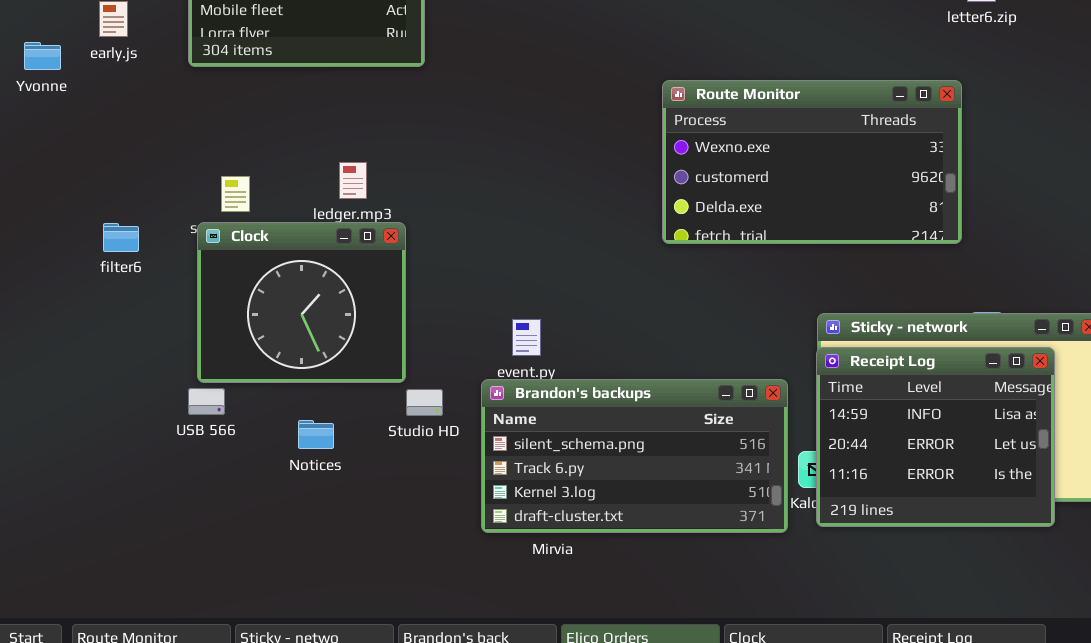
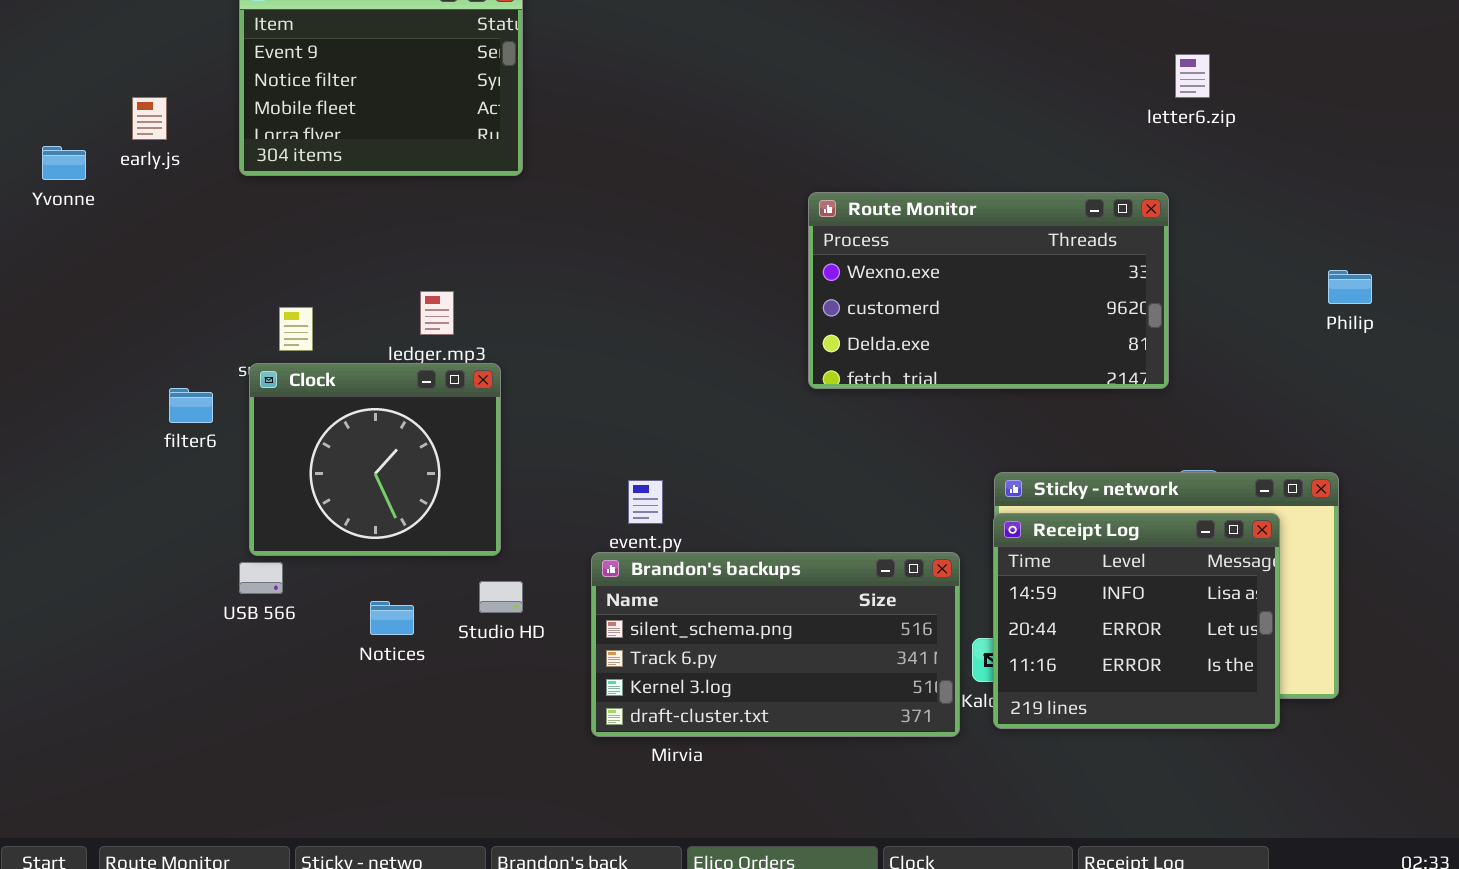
filter6: [103,223,139,252] -> [169,388,213,423], moved
Studio HD: [406,389,443,416] -> [479,581,523,613], moved

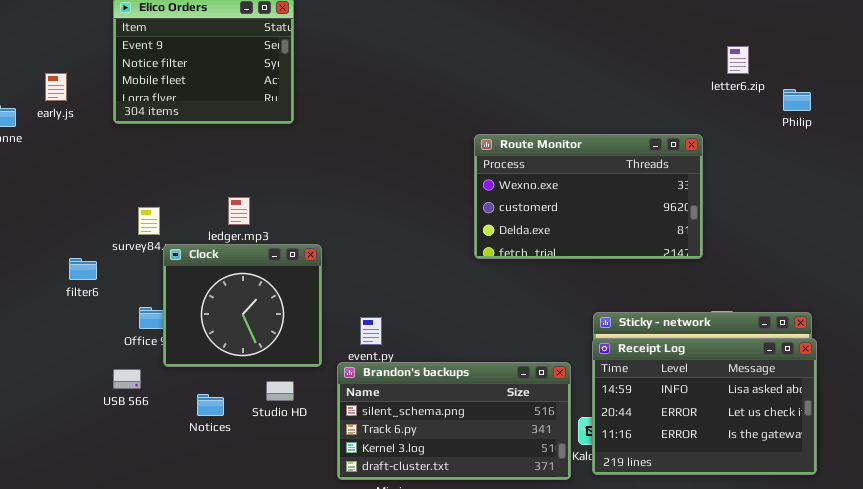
letter6.zip: [1175,54,1210,98] -> [727,46,749,74], moved
Philip: [1328,270,1372,304] -> [783,89,811,111], moved
Clock: [249,363,501,556] -> [163,244,322,367], moved
Receipt Log: [993,513,1280,729] -> [592,338,817,475], resized

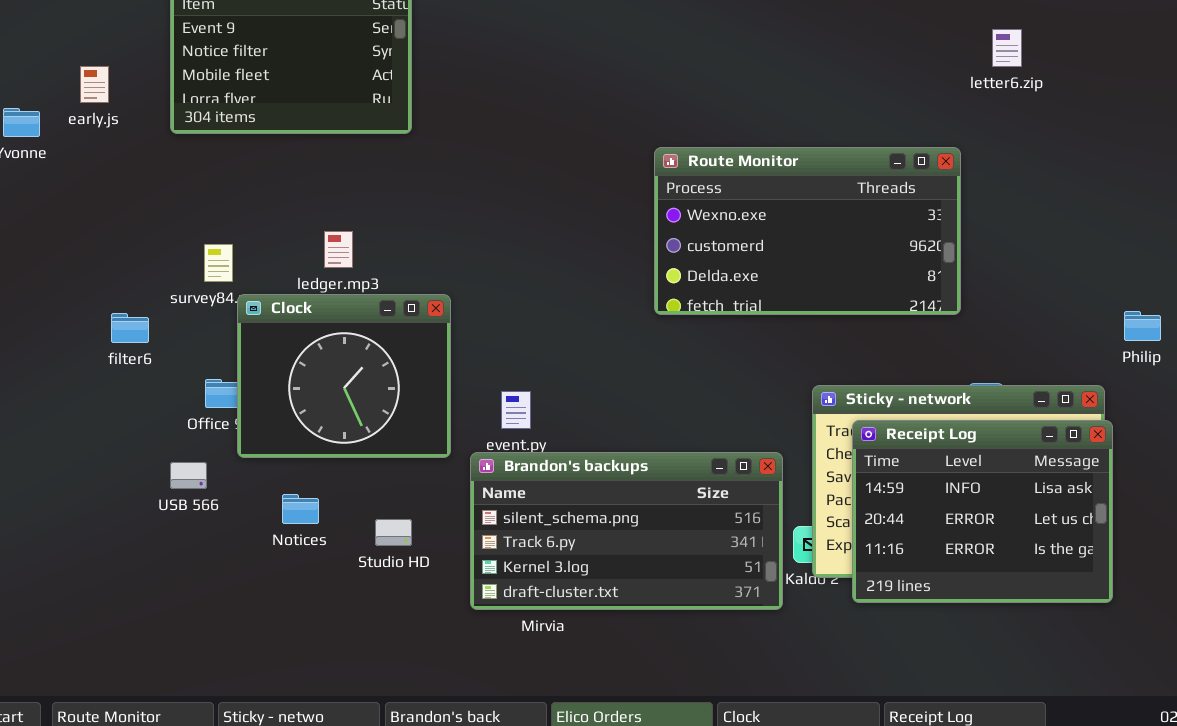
Philip: [783,89,811,111] -> [1124,311,1161,341], moved
Receipt Log: [592,338,817,475] -> [852,420,1113,603], resized
Studio HD: [266,381,294,401] -> [375,519,412,546], moved

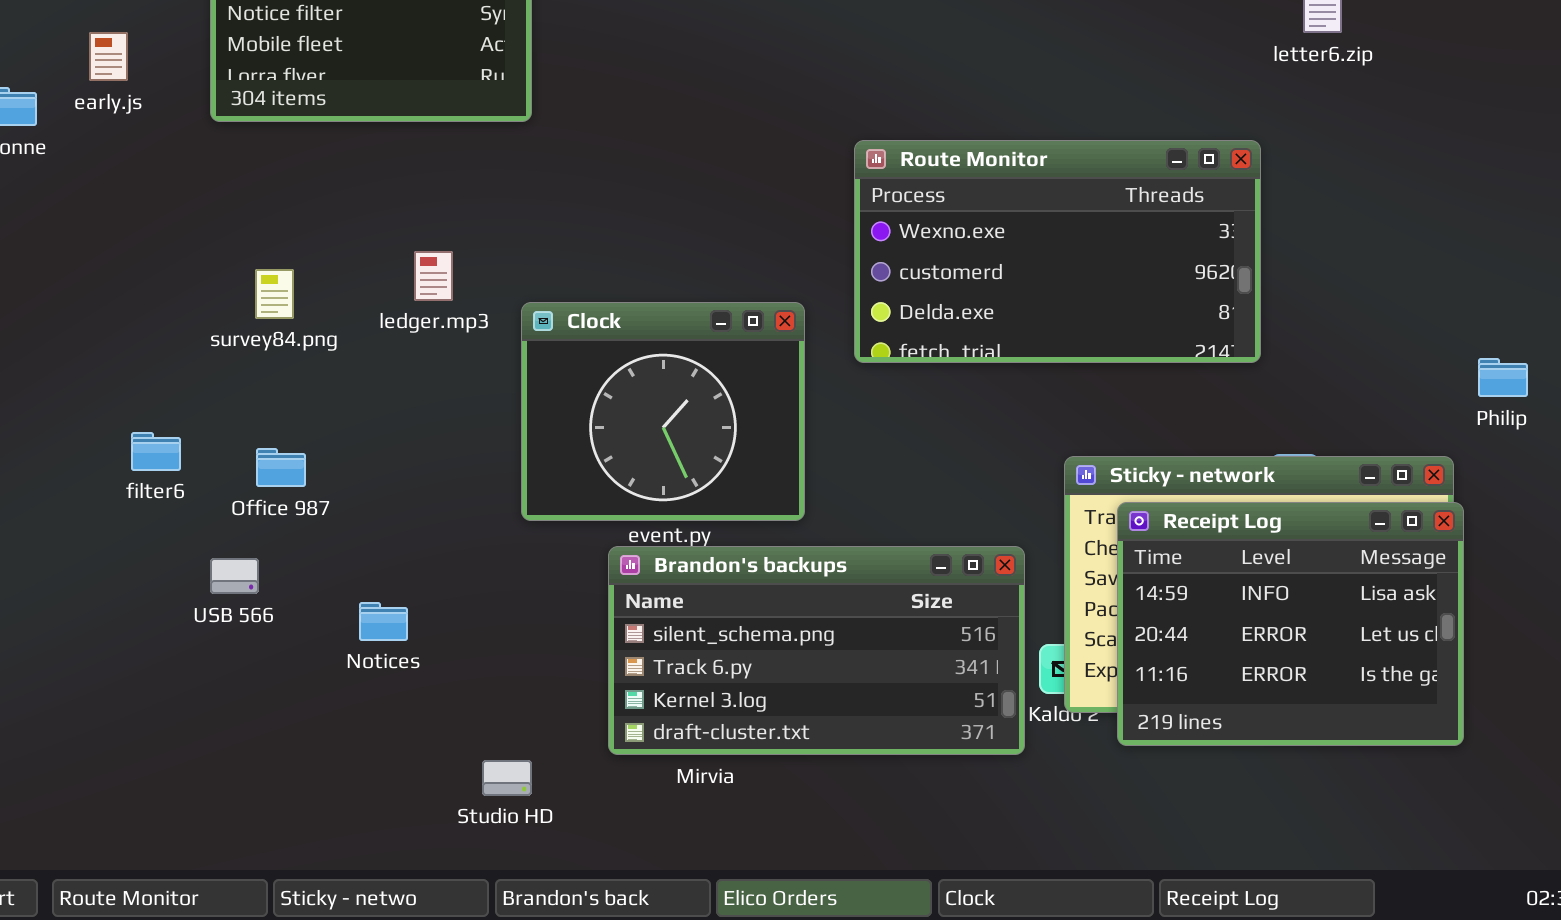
Clock: [237,294,451,458] -> [521,302,805,521], moved
filter6: [111,313,149,343] -> [131,432,181,471], moved
Studio HD: [375,519,412,546] -> [482,760,532,796], moved

